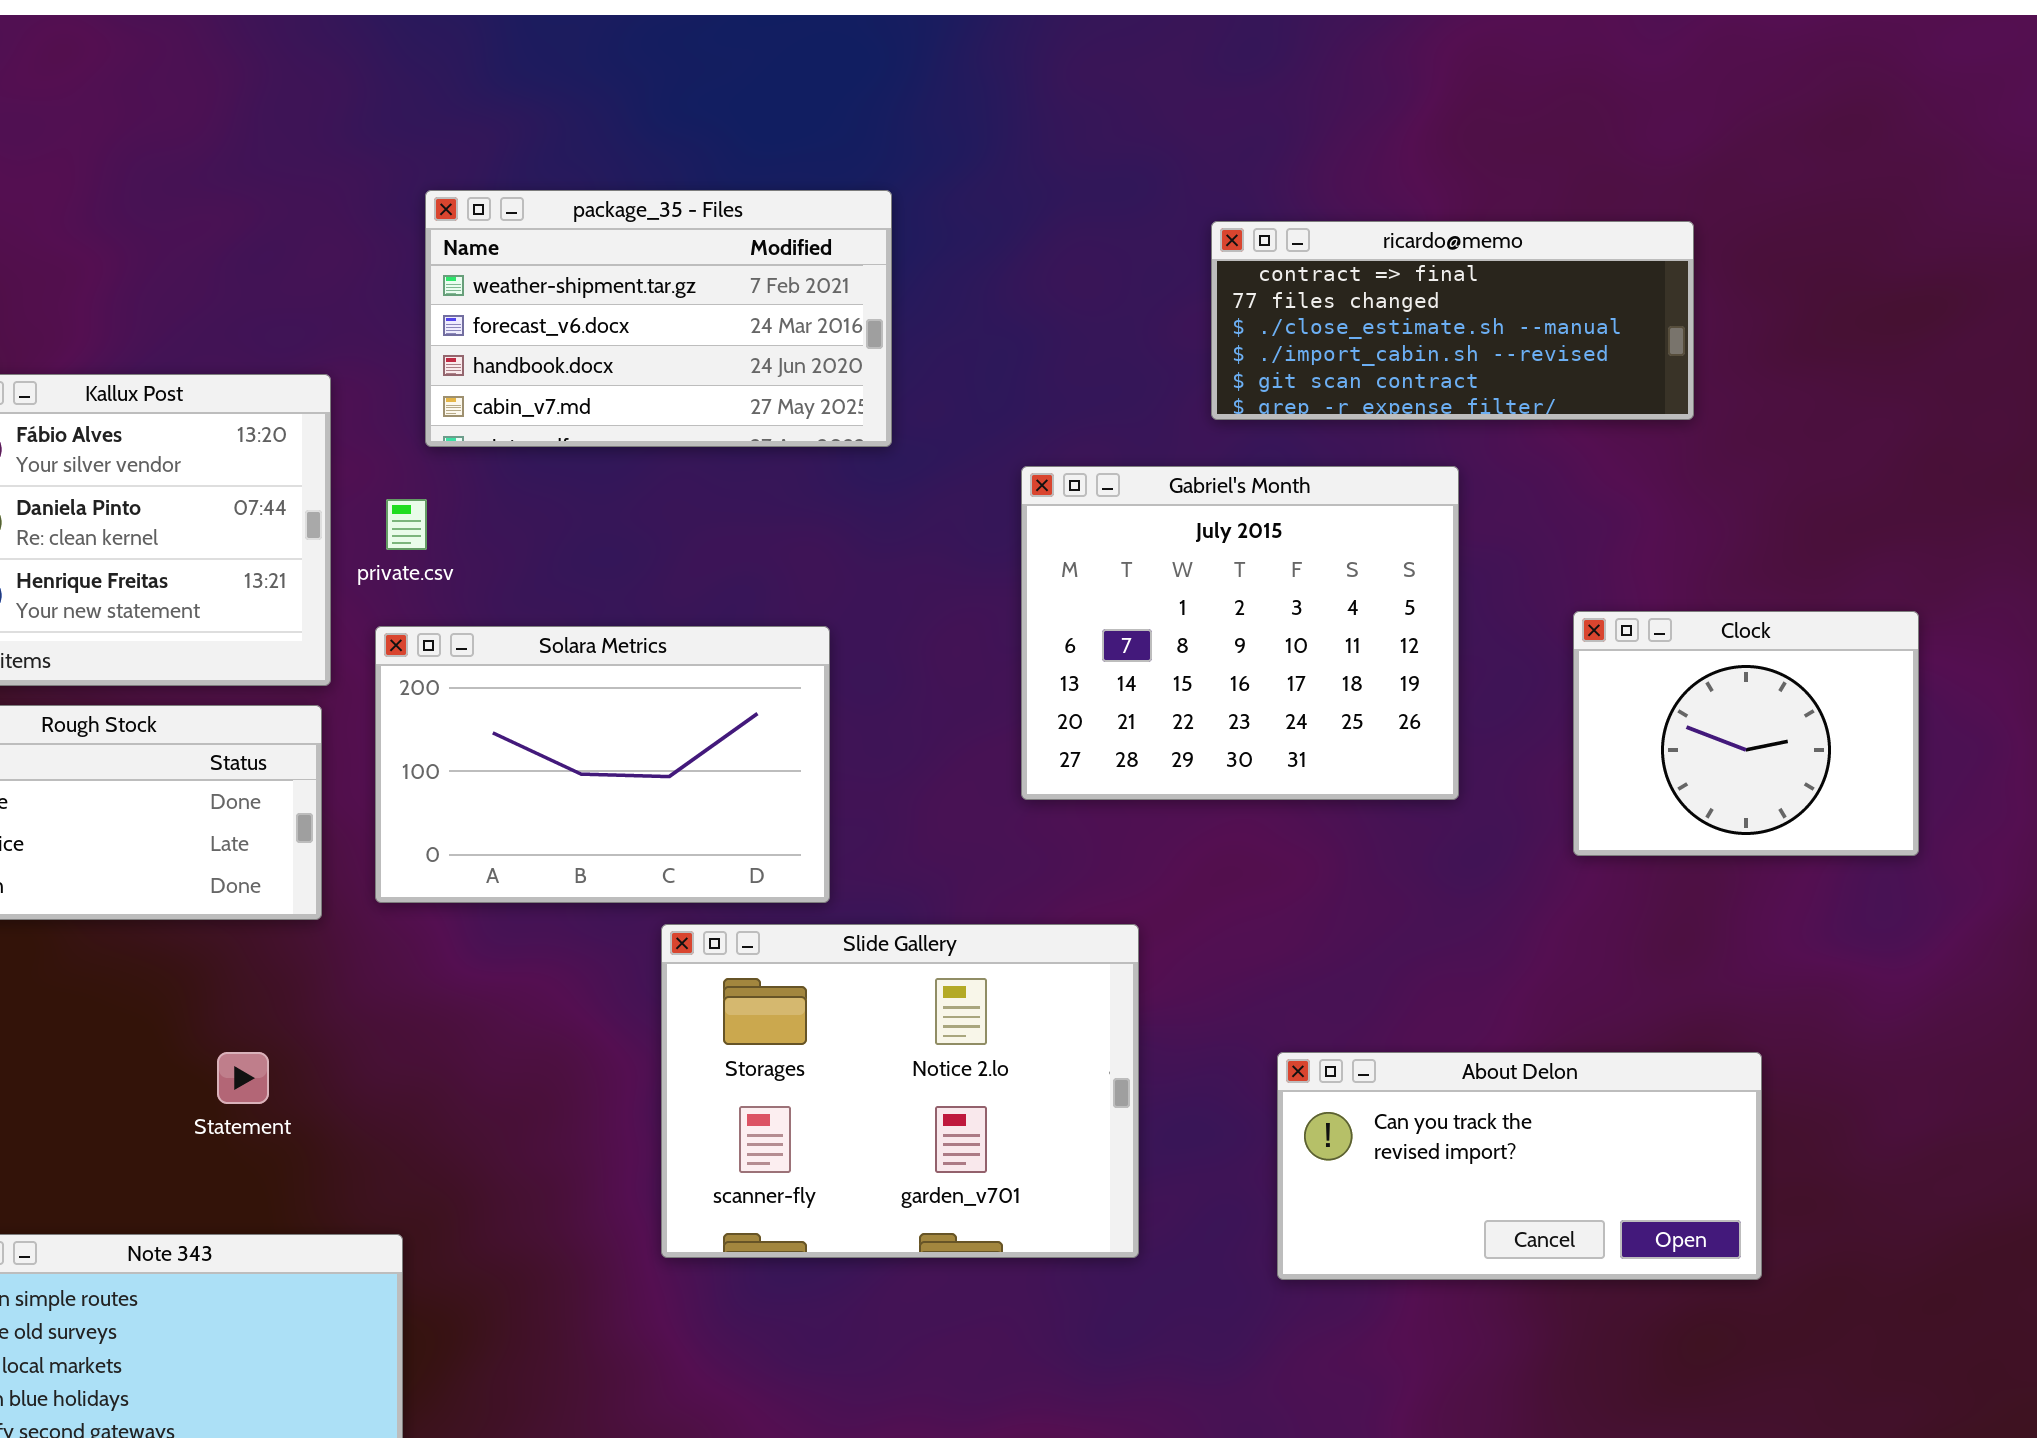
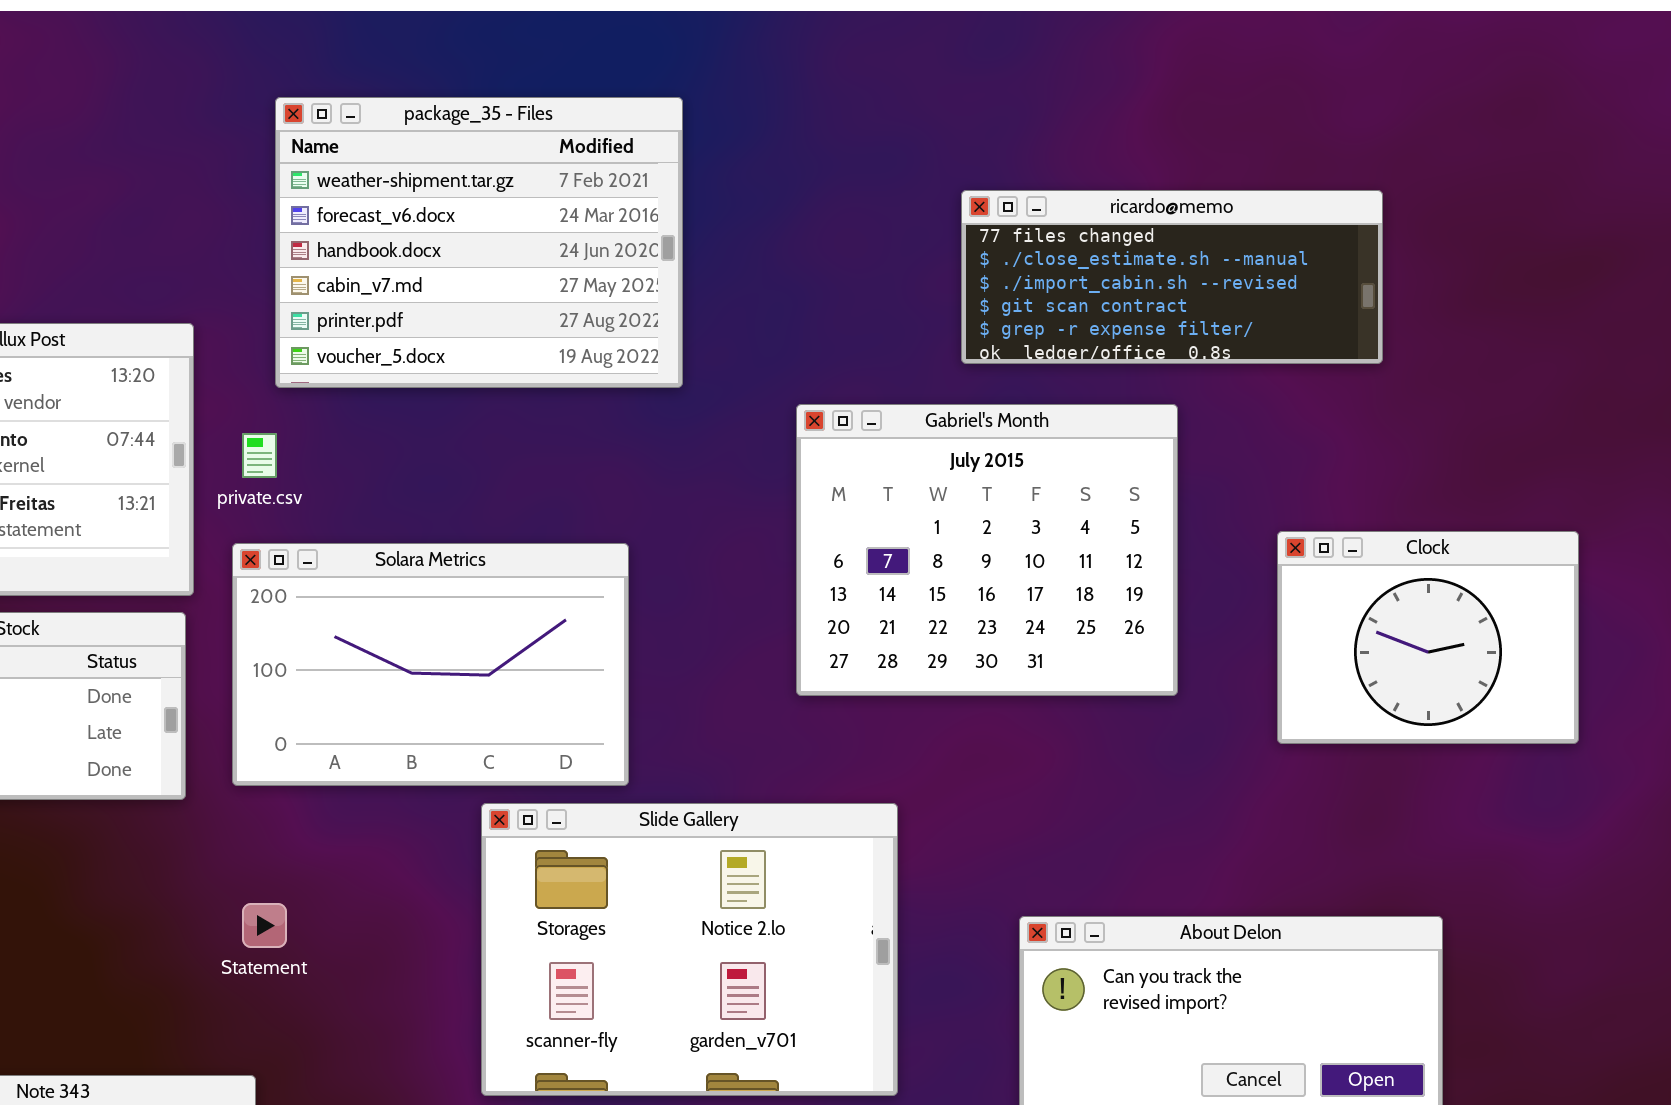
package_35 - Files: [425,190,892,447] -> [275,97,683,388], resized
ricardo@memo: [1211,221,1694,420] -> [961,190,1383,364], scrolled down 1 row
Statement: [217,1052,269,1104] -> [242,903,287,948], moved

